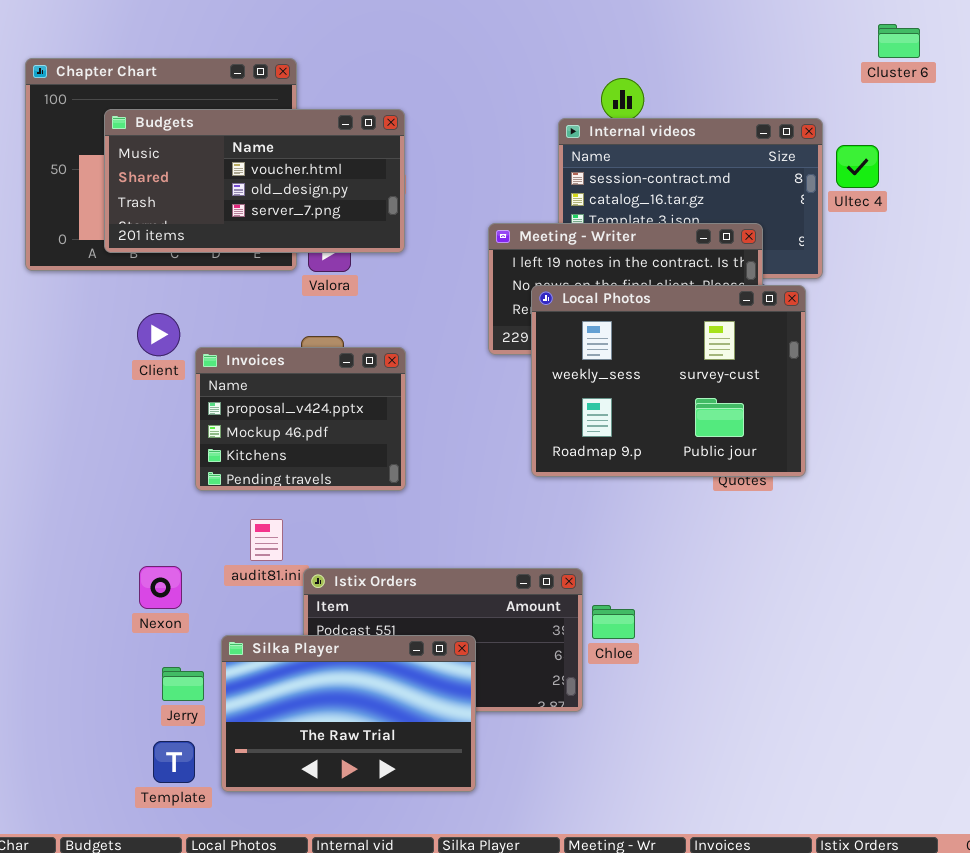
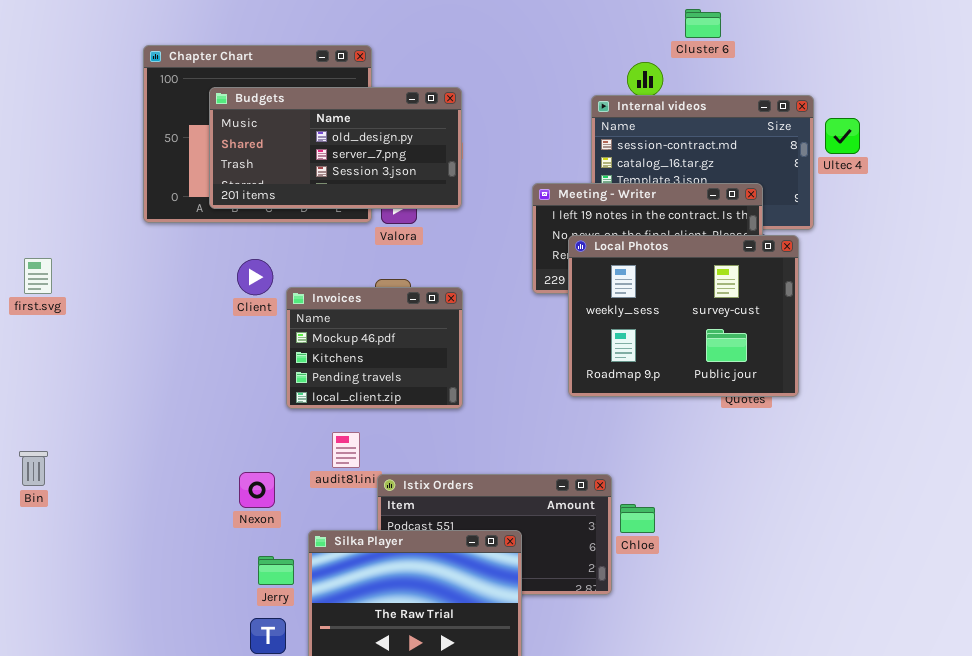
Cluster 6: [878,24,920,58] -> [685,9,721,38], moved
Budgets: [104,109,405,253] -> [209,87,462,209], scrolled down 1 row
Invoices: [195,347,406,491] -> [286,287,463,409], scrolled down 1 row

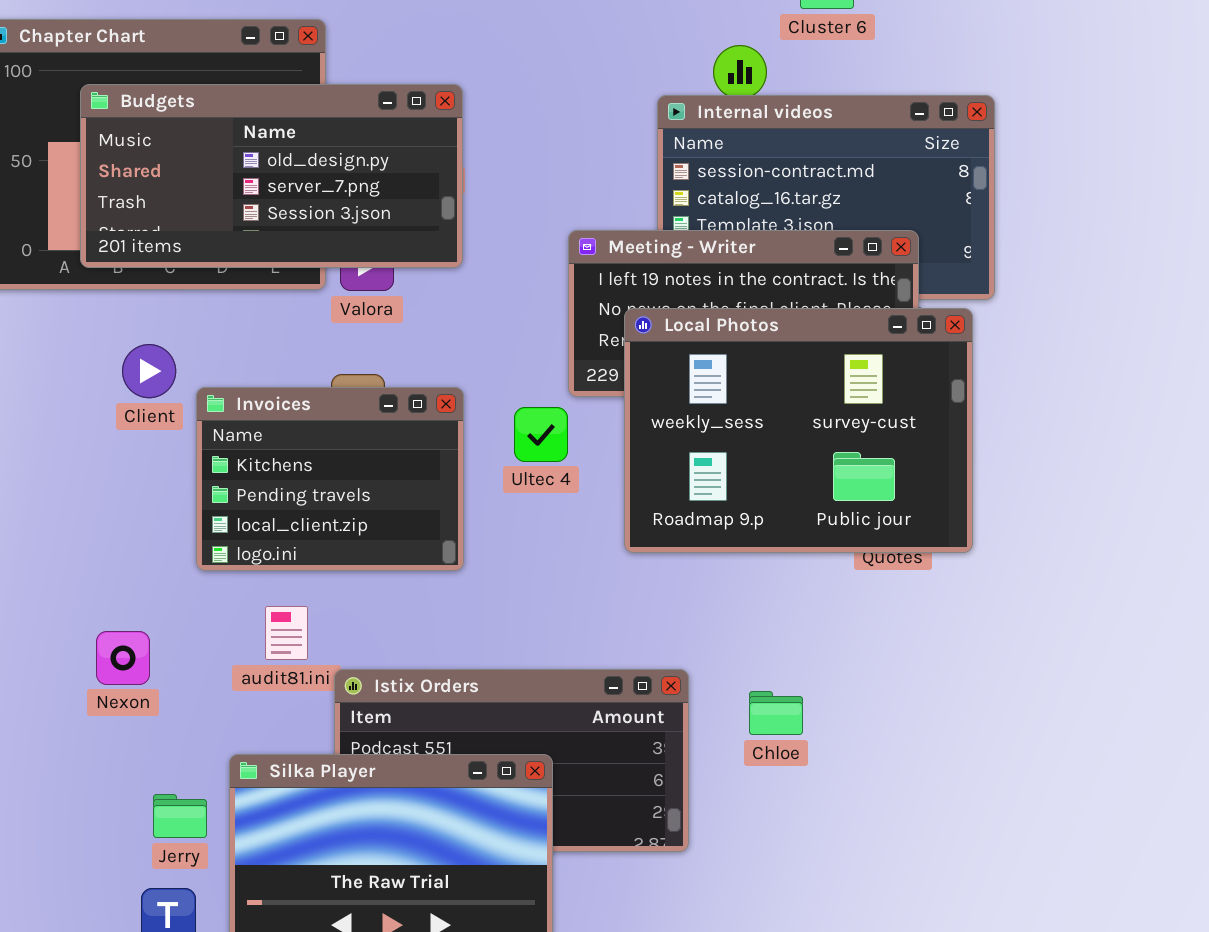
Ultec 4: [825,118,860,154] -> [514,407,568,462], moved
Invoices: [286,287,463,409] -> [196,387,464,571], scrolled down 1 row
Nexon: [239,472,275,508] -> [96,631,150,685], moved
Chloe: [620,504,655,533] -> [749,691,803,735], moved

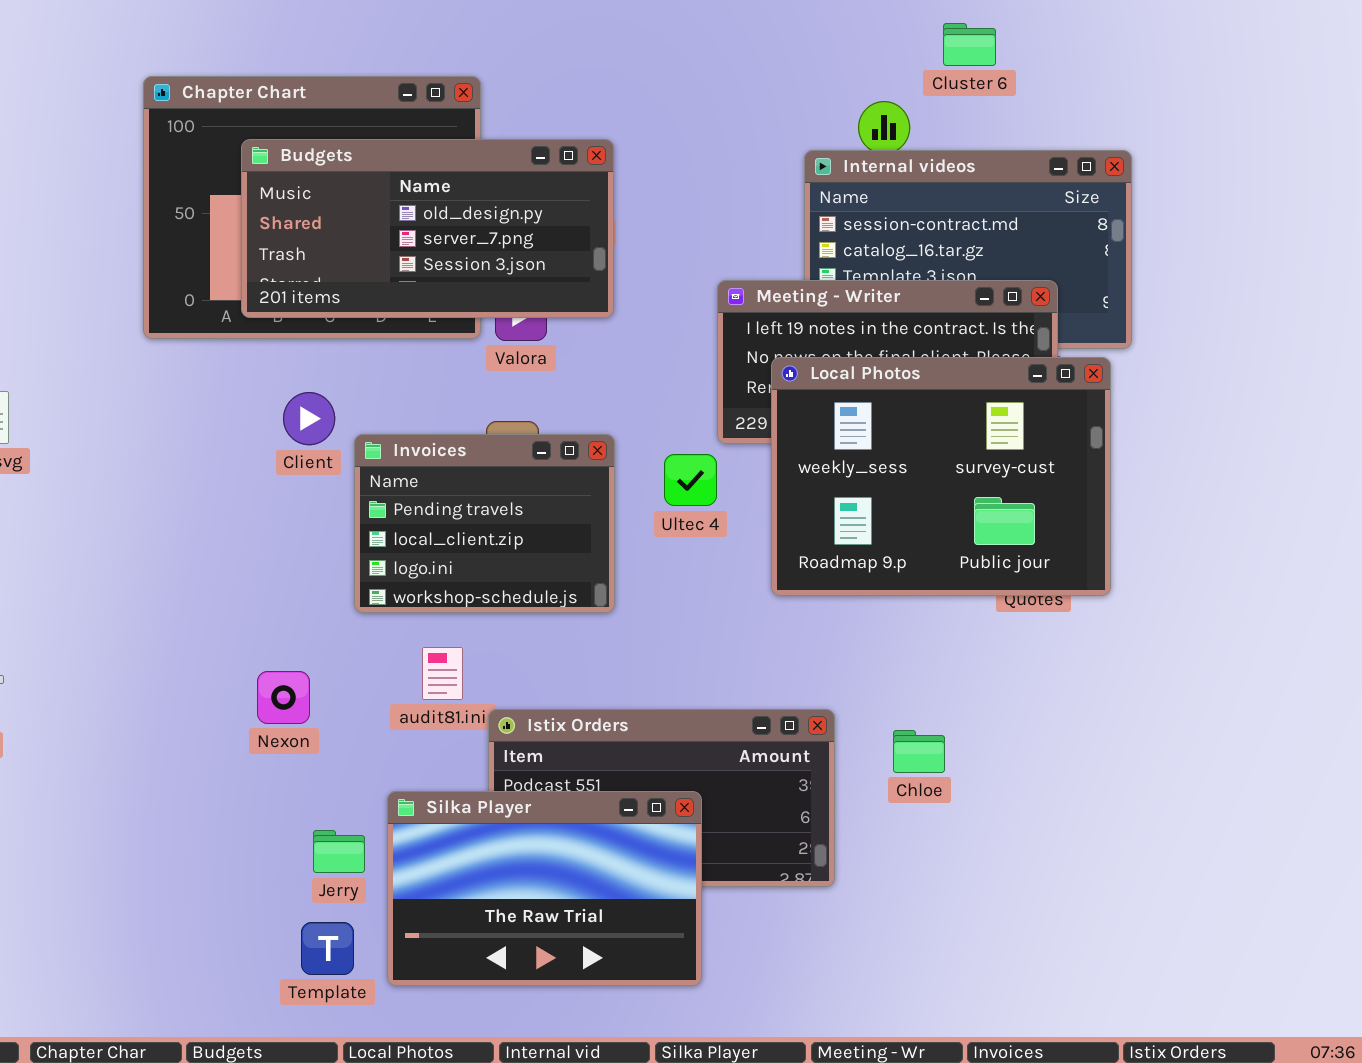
Invoices: [196,387,464,571] -> [354,434,615,613], scrolled down 1 row

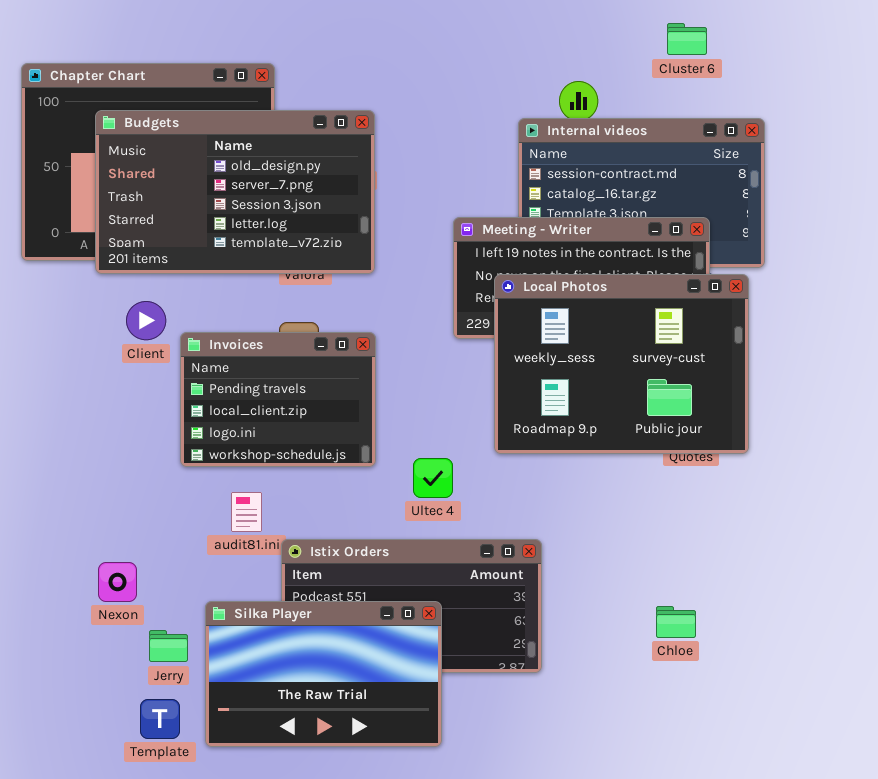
Cluster 6: [943,23,996,66] -> [667,23,707,55], moved
Budgets: [241,139,614,318] -> [95,110,375,274], resized
Ultec 4: [664,454,717,506] -> [413,458,453,498], moved
Nexon: [257,671,310,724] -> [98,562,137,602], moved
Chloe: [893,730,945,773] -> [656,606,696,638], moved

